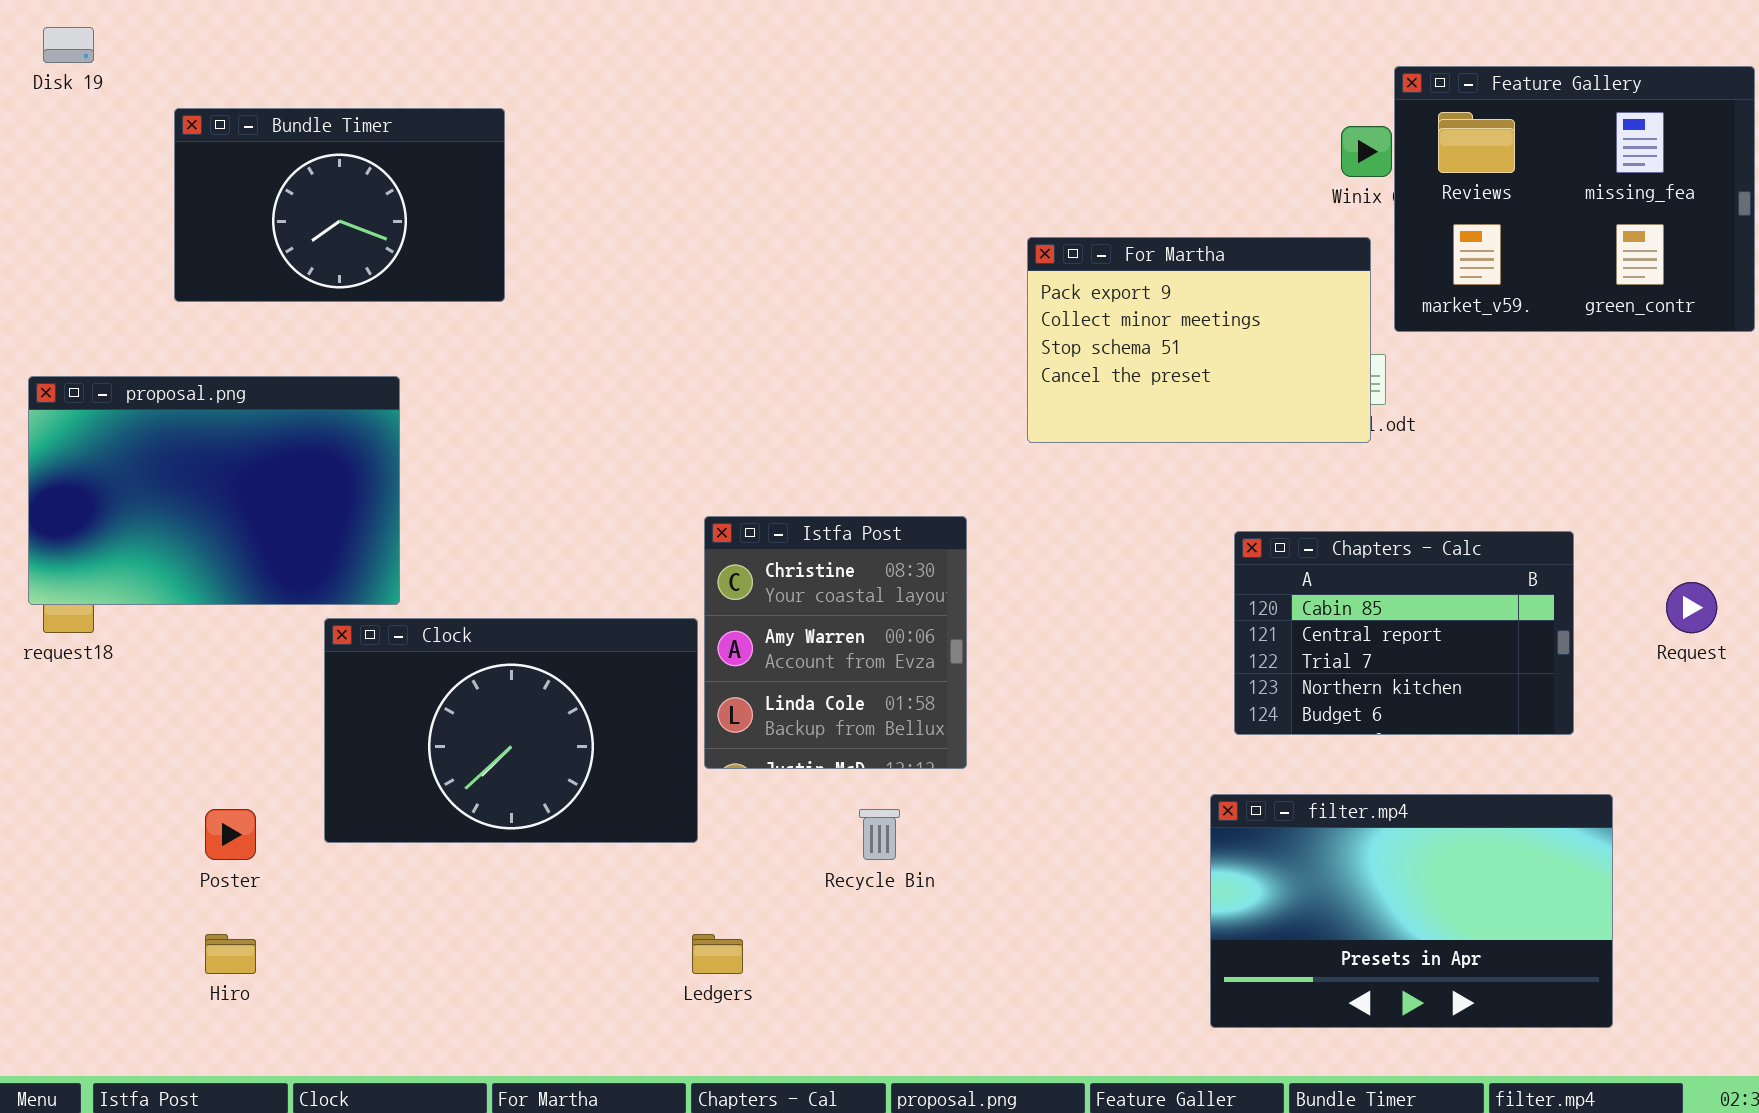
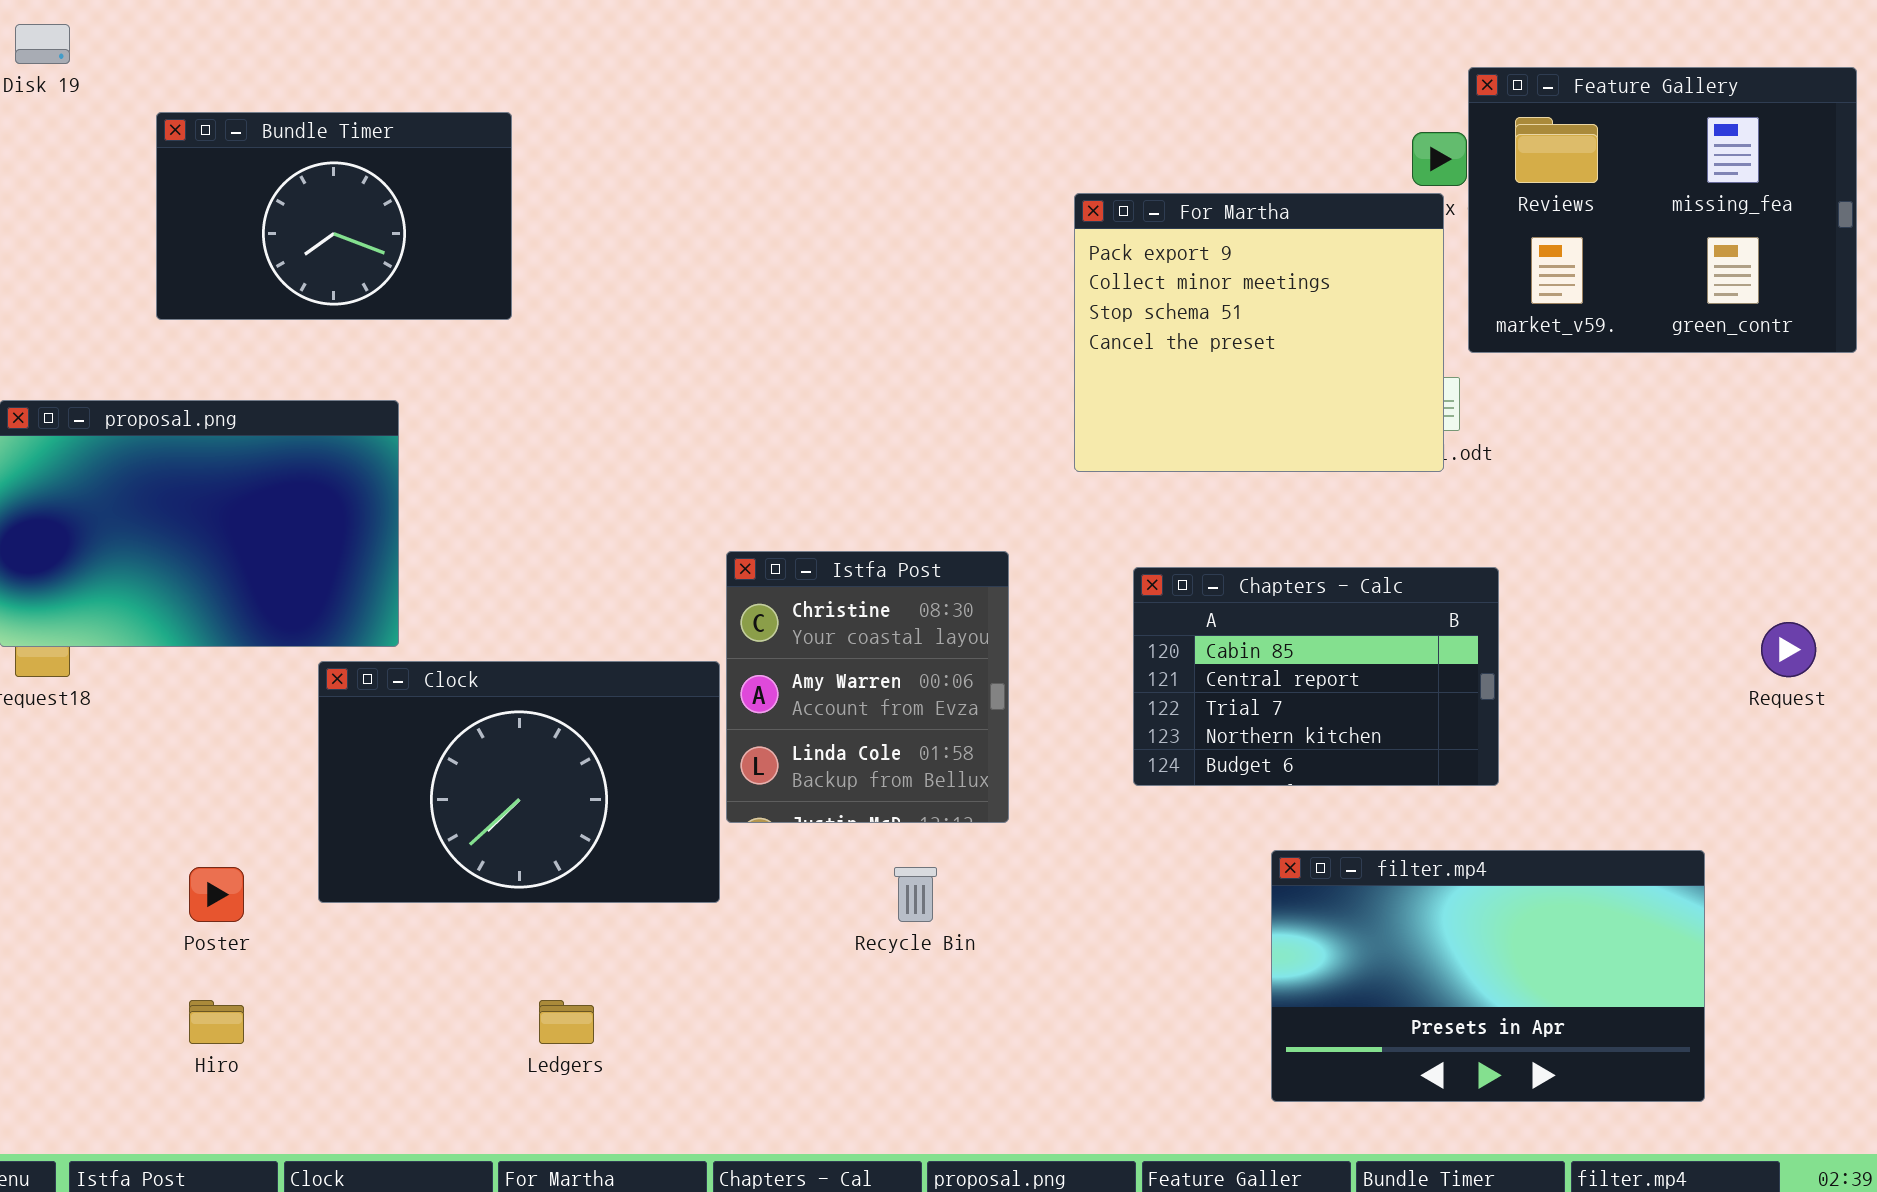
For Martha: [1027,237,1371,443] -> [1074,193,1444,472], resized
Chapters - Calc: [1234,531,1574,735] -> [1133,567,1499,786], moved
Ledgers: [692,934,743,974] -> [539,1000,594,1044], moved

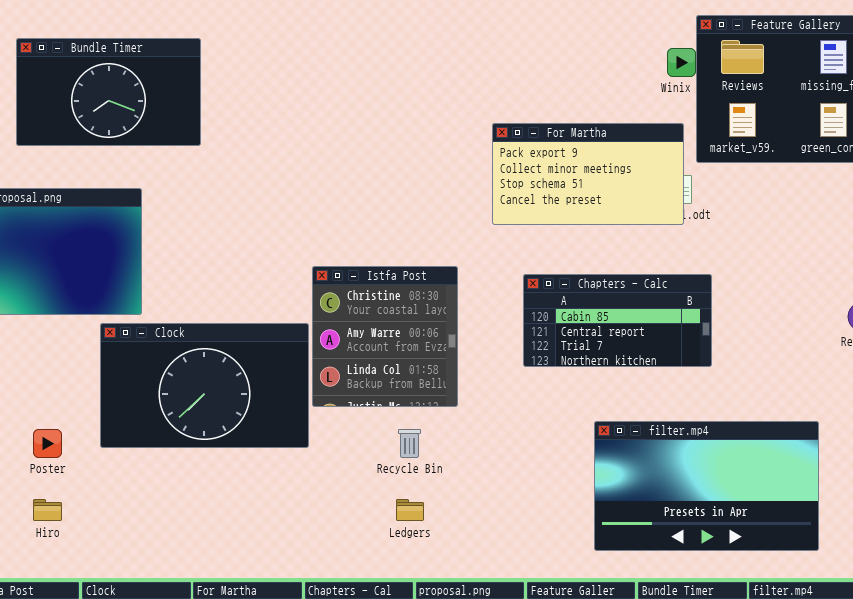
For Martha: [1074,193,1444,472] -> [492,123,684,225], resized
Chapters - Calc: [1133,567,1499,786] -> [523,274,712,367], resized
Ledgers: [539,1000,594,1044] -> [396,499,424,521], moved

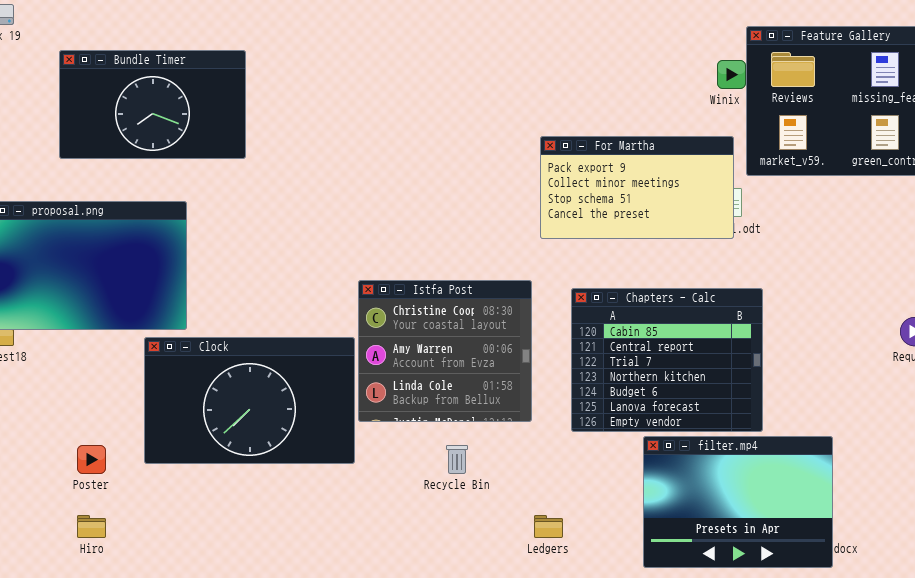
Istfa Post: [312,266,458,407] -> [358,280,532,422], resized
Chapters - Calc: [523,274,712,367] -> [571,288,763,432], resized
filter.mp4: [594,421,819,551] -> [643,436,833,568], resized
Ledgers: [396,499,424,521] -> [534,515,563,538], moved

